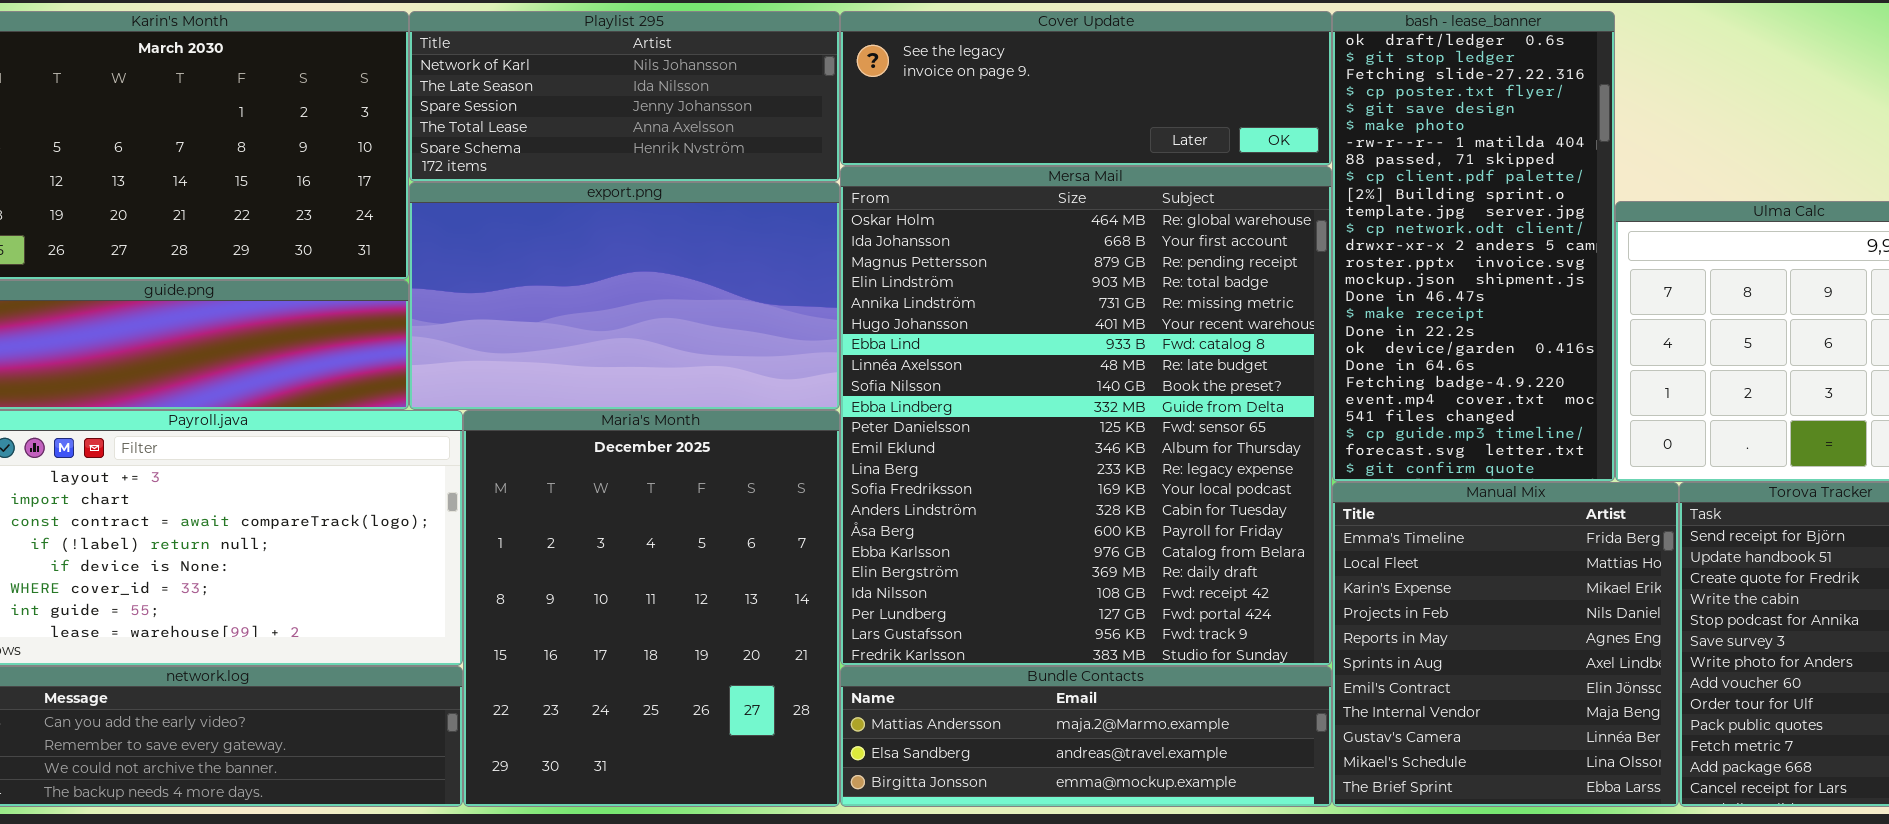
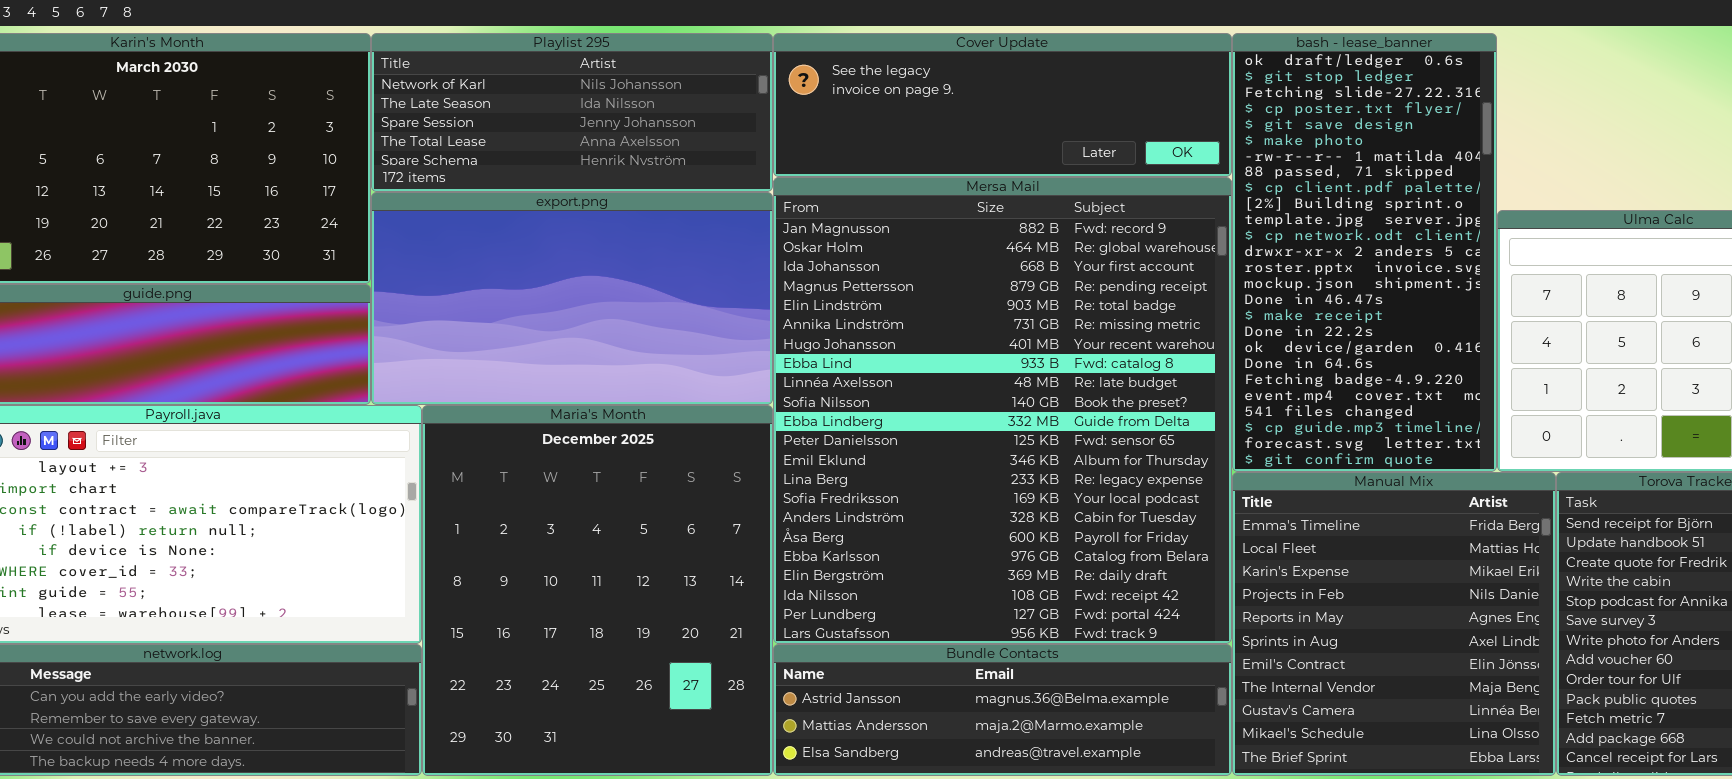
Mersa Mail: [840,166,1332,666] -> [773,177,1232,644], scrolled up 1 row
Bundle Contacts: [840,666,1332,807] -> [773,644,1232,776], scrolled up 1 row

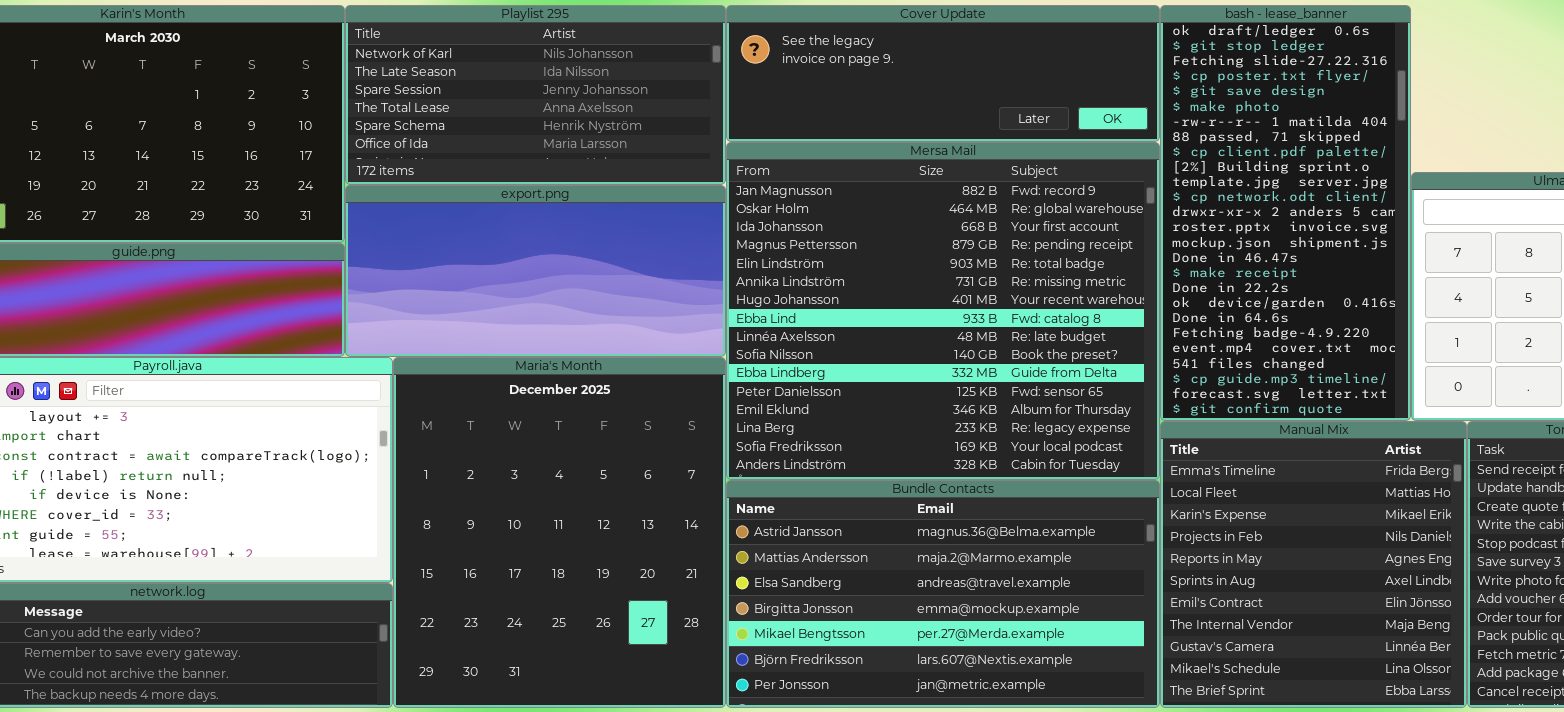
Playlist 295: [371,33,773,192] -> [345,5,726,185], resized
Mersa Mail: [773,177,1232,644] -> [726,142,1160,480], resized
export.png: [371,192,773,405] -> [345,185,726,357], resized
Bundle Contacts: [773,644,1232,776] -> [726,480,1160,708], resized

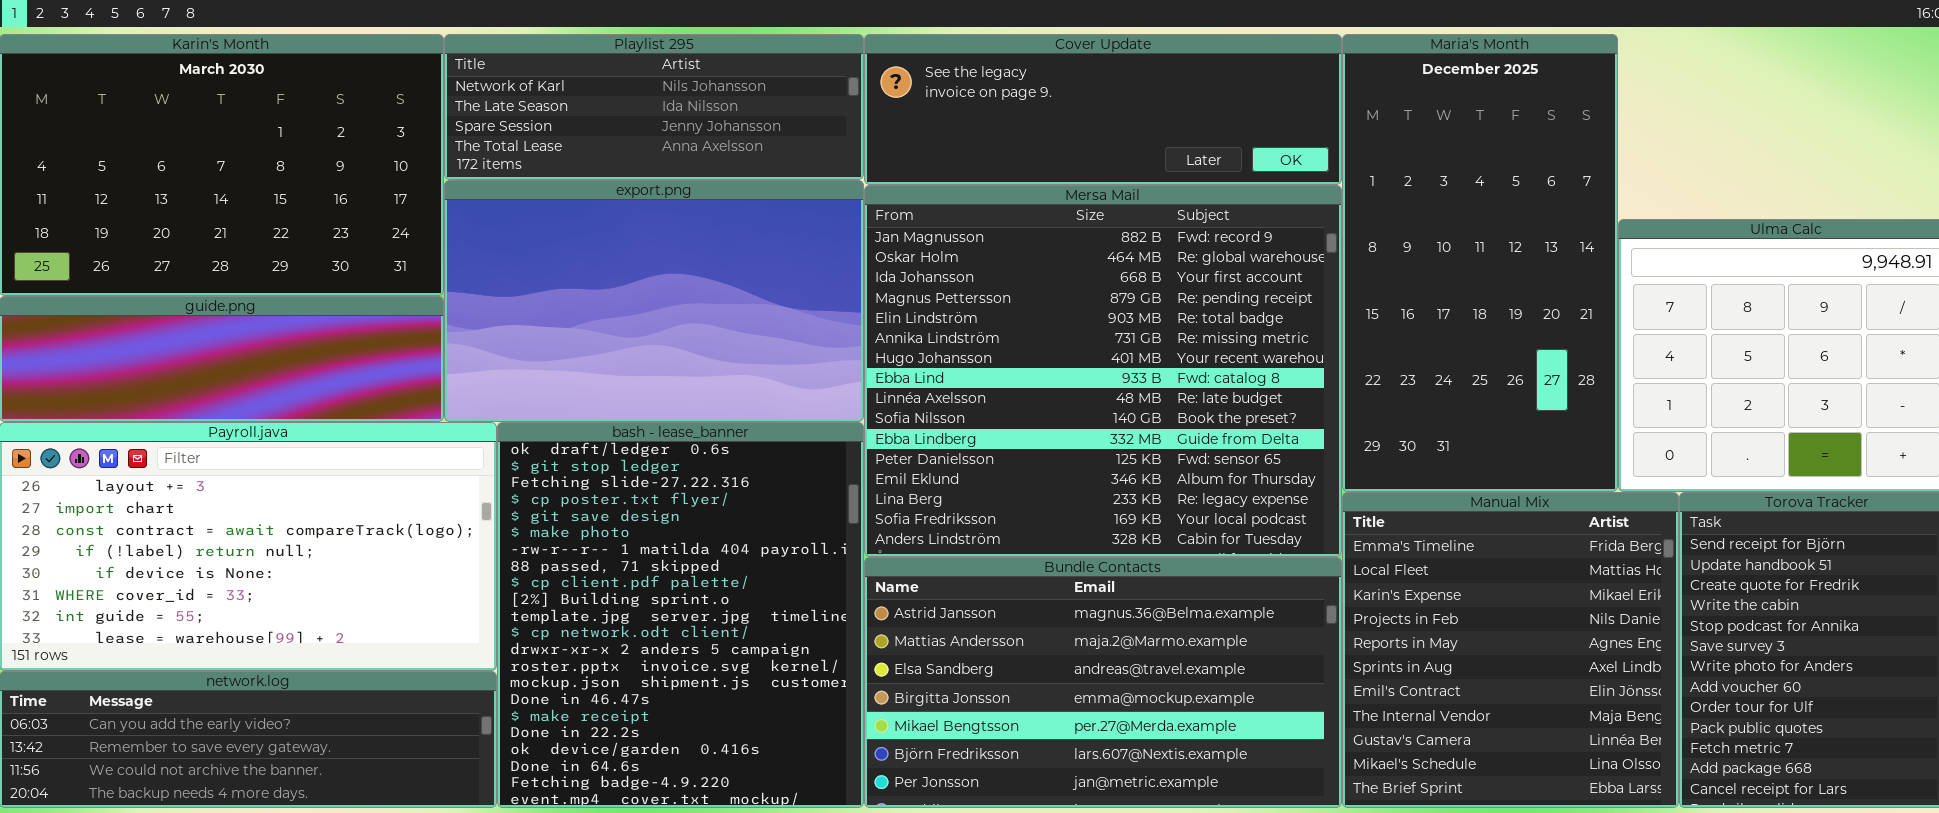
Playlist 295: [345,5,726,185] -> [444,34,864,180], resized
bash - lease_banner: [1160,5,1411,421] -> [497,422,864,808], moved, resized
export.png: [345,185,726,357] -> [444,180,864,422], resized
Maria's Month: [393,357,726,708] -> [1342,34,1618,492], moved, resized

